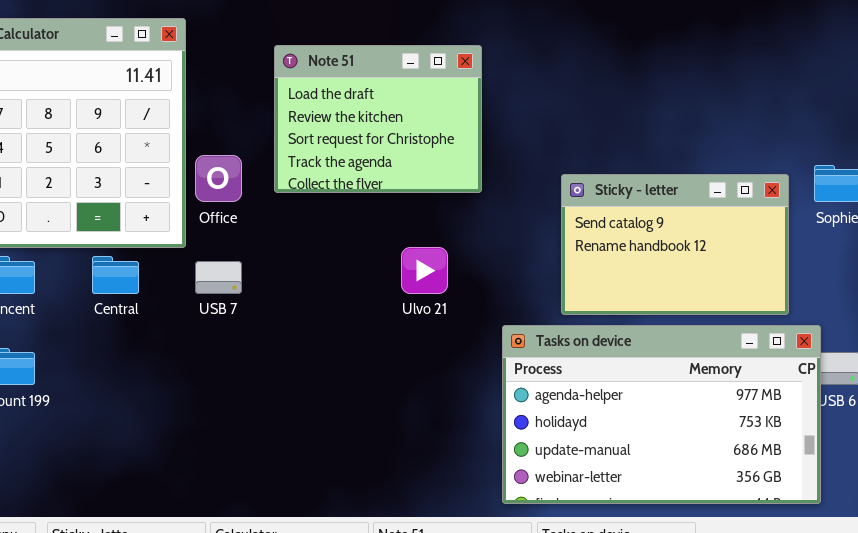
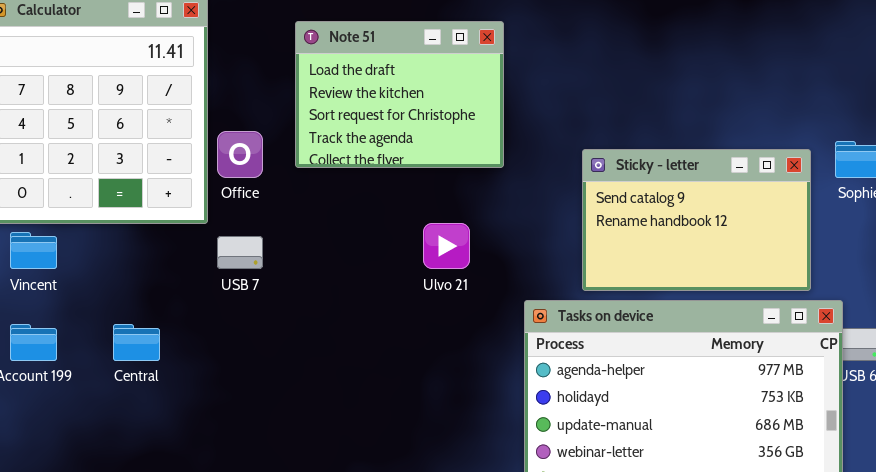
Central: [92,256,139,294] -> [113,324,160,361], moved

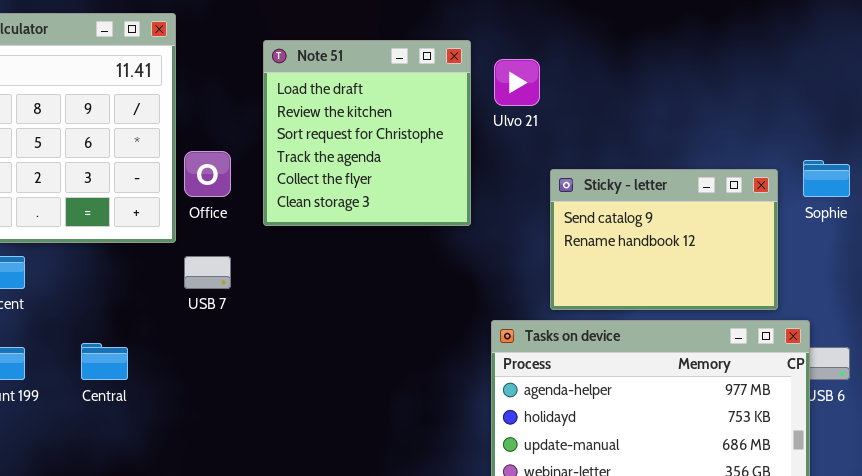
Note 51: [295,21,504,168] -> [263,40,471,226], resized
Ulvo 21: [423,223,470,269] -> [494,59,540,106], moved

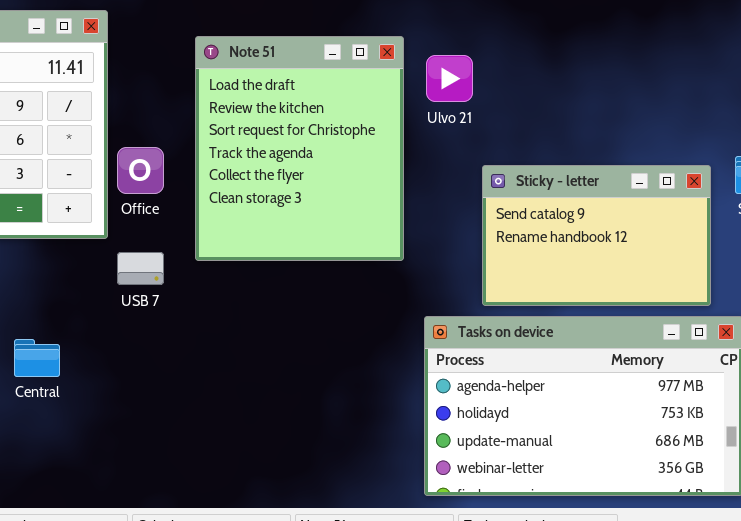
Note 51: [263,40,471,226] -> [195,36,404,261], resized

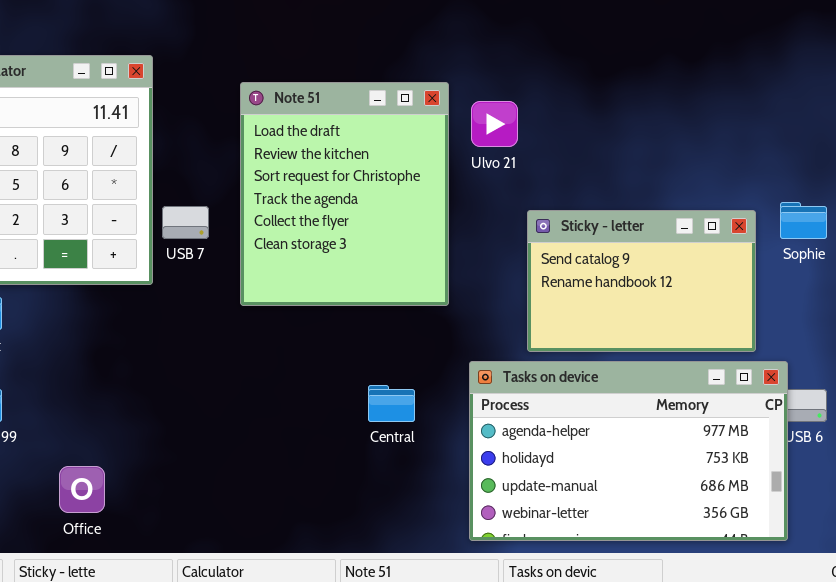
Office: [117,147,164,194] -> [59,466,105,513], moved
USB 7: [117,252,164,285] -> [162,206,209,239], moved
Central: [14,339,60,377] -> [368,385,415,422], moved

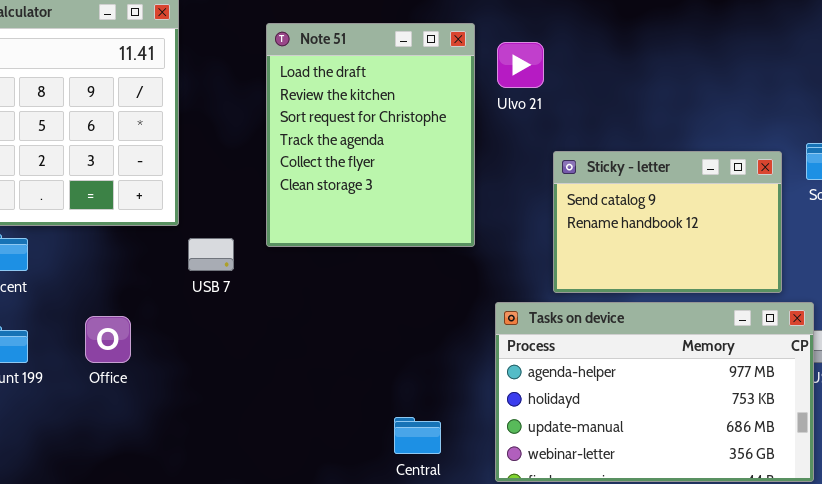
USB 7: [162,206,209,239] -> [188,238,234,271], moved
Central: [368,385,415,422] -> [394,417,441,454], moved
Office: [59,466,105,513] -> [85,316,131,363], moved

